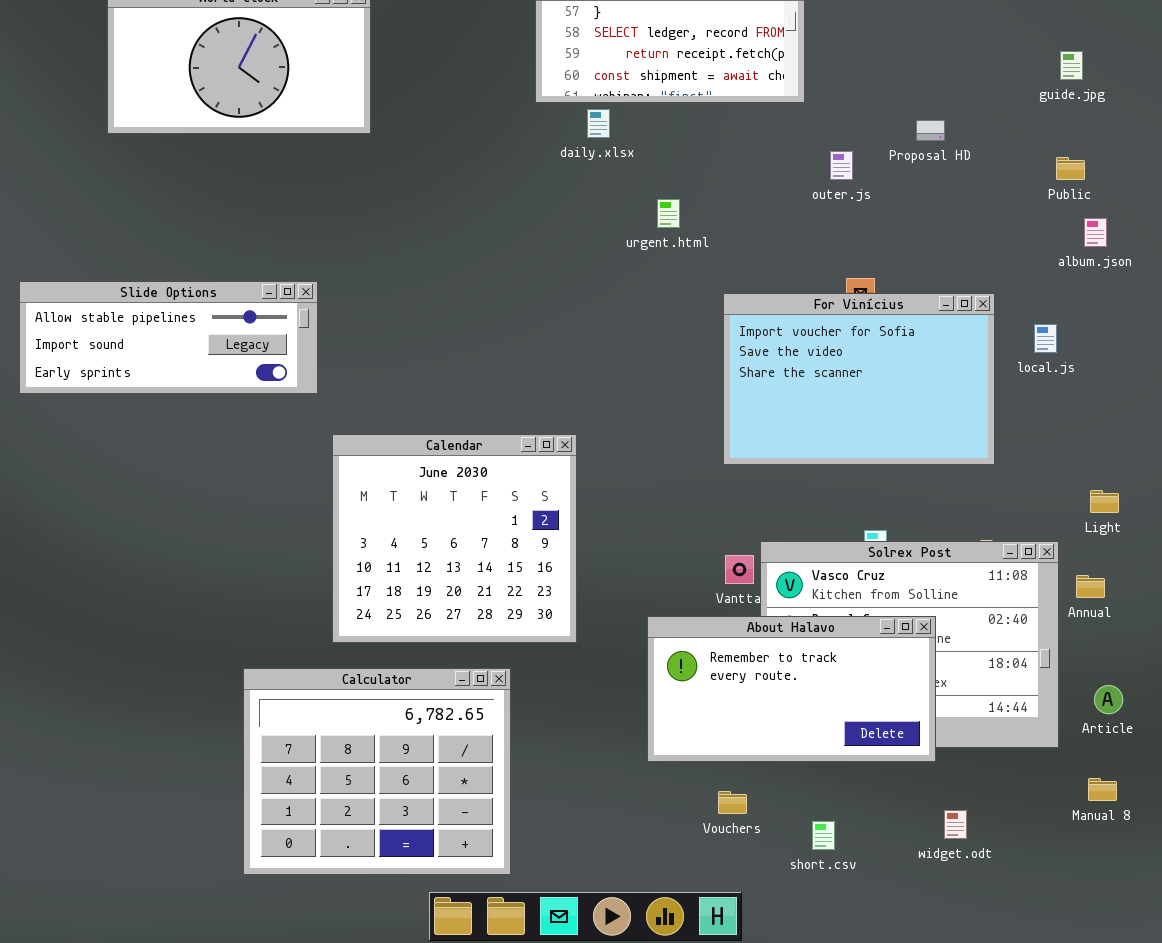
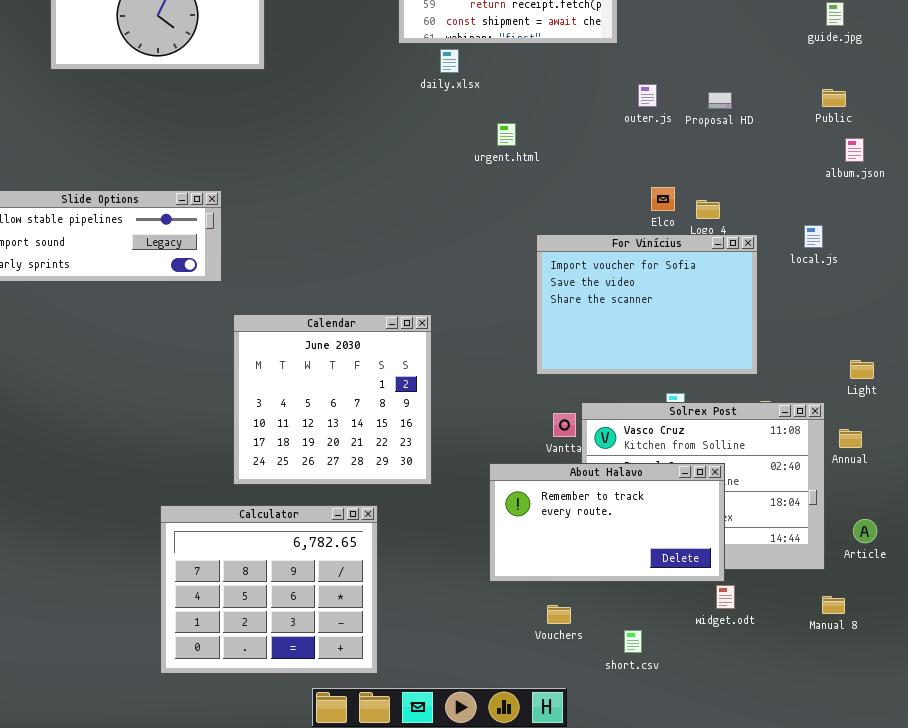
Proposal HD: [916,120,945,141] -> [708,92,732,109], moved
For Vinícius: [723,293,995,465] -> [536,234,758,375], moved
Manual 8: [1088,778,1117,801] -> [822,596,845,614], moved
widget.odt: [944,810,967,839] -> [716,585,735,609], moved

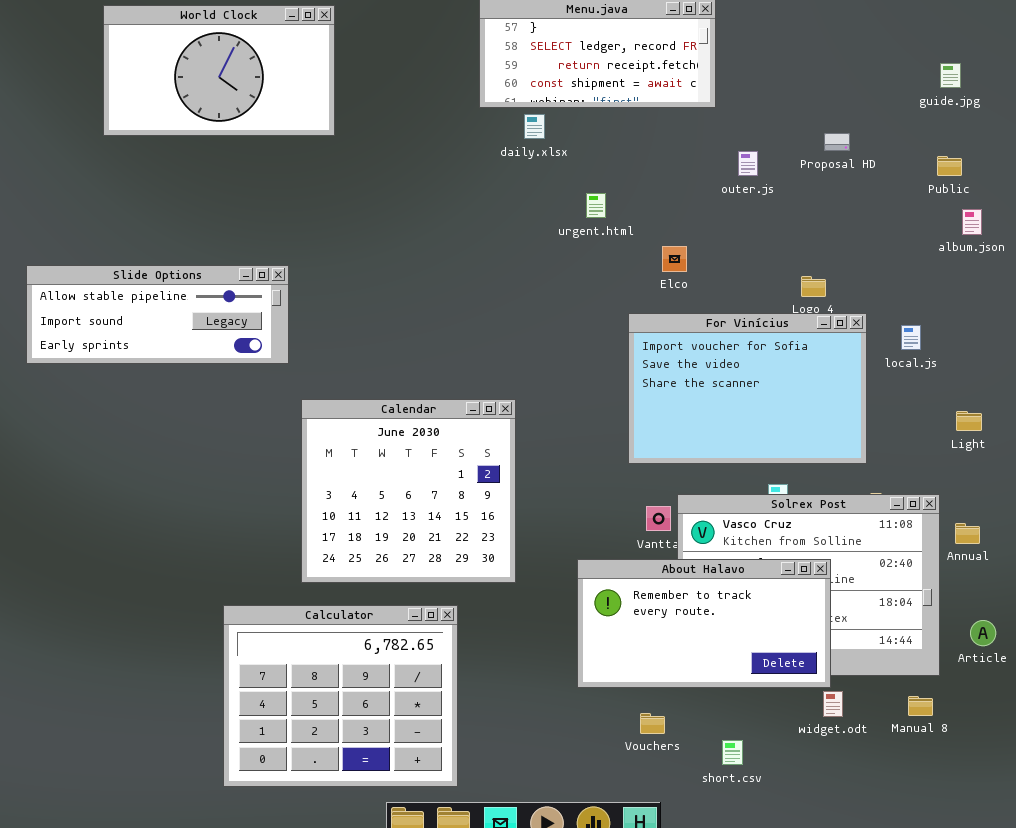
Proposal HD: [708,92,732,109] -> [824,133,850,151], moved
Elco: [651,187,675,211] -> [662,246,687,272], moved
local.js: [804,225,823,248] -> [901,325,921,350], moved
Light: [850,360,874,379] -> [956,411,982,431], moved
Manual 8: [822,596,845,614] -> [908,696,933,716], moved

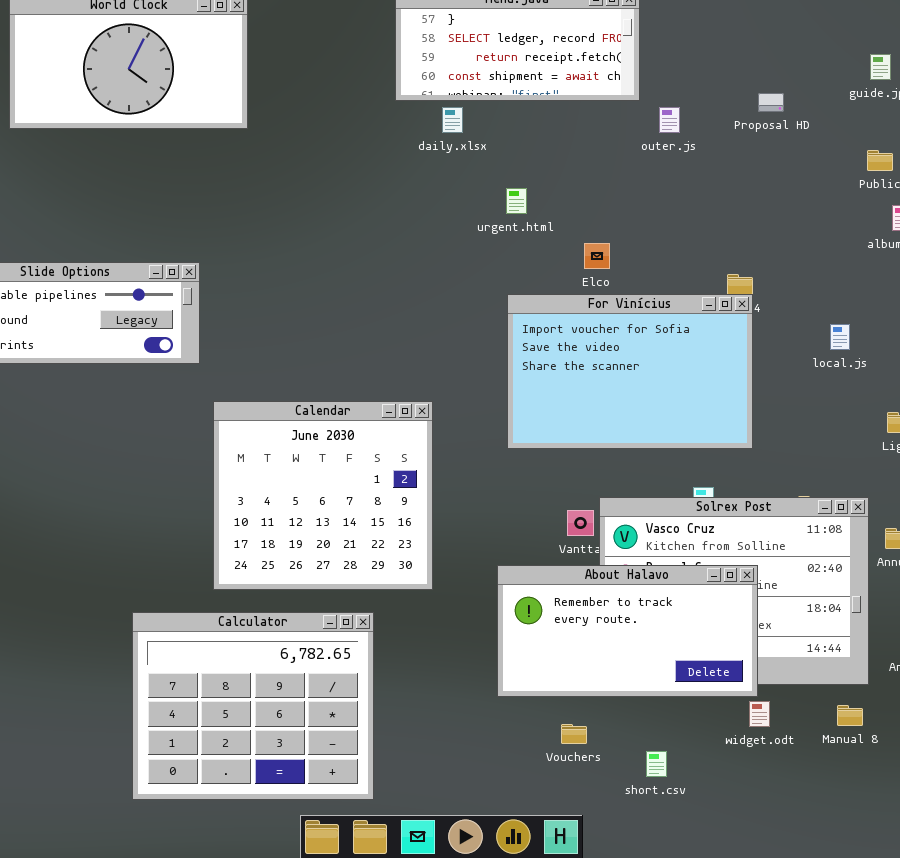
Proposal HD: [824,133,850,151] -> [758,93,784,112], moved
outer.js: [738,151,758,176] -> [659,107,680,133], moved
For Vinícius: [628,313,867,464] -> [507,294,753,449], moved

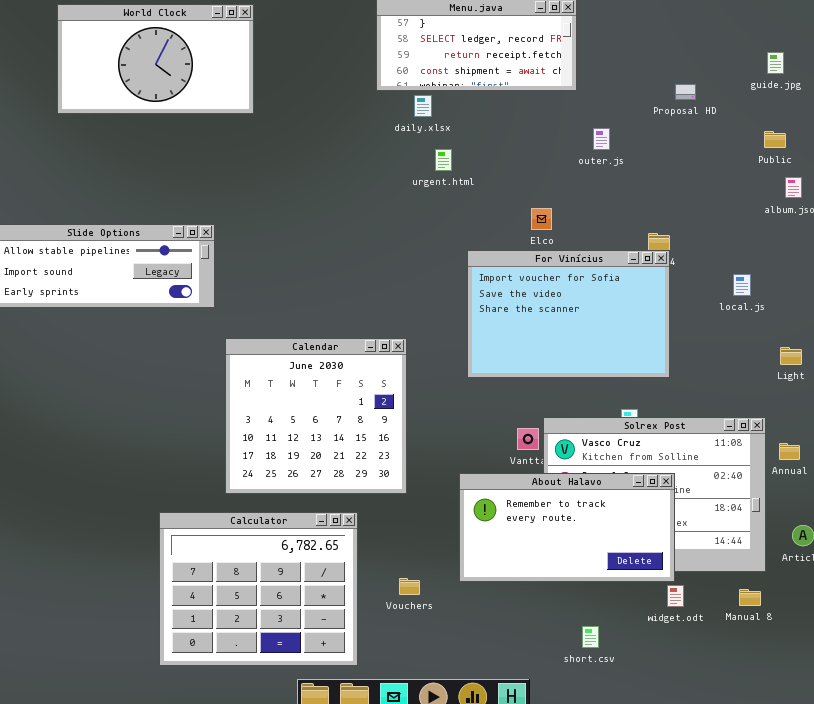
outer.js: [659,107,680,133] -> [593,128,610,150], moved
urgent.html: [506,188,527,214] -> [435,149,452,171], moved
Vouchers: [561,724,587,744] -> [399,578,420,595], moved

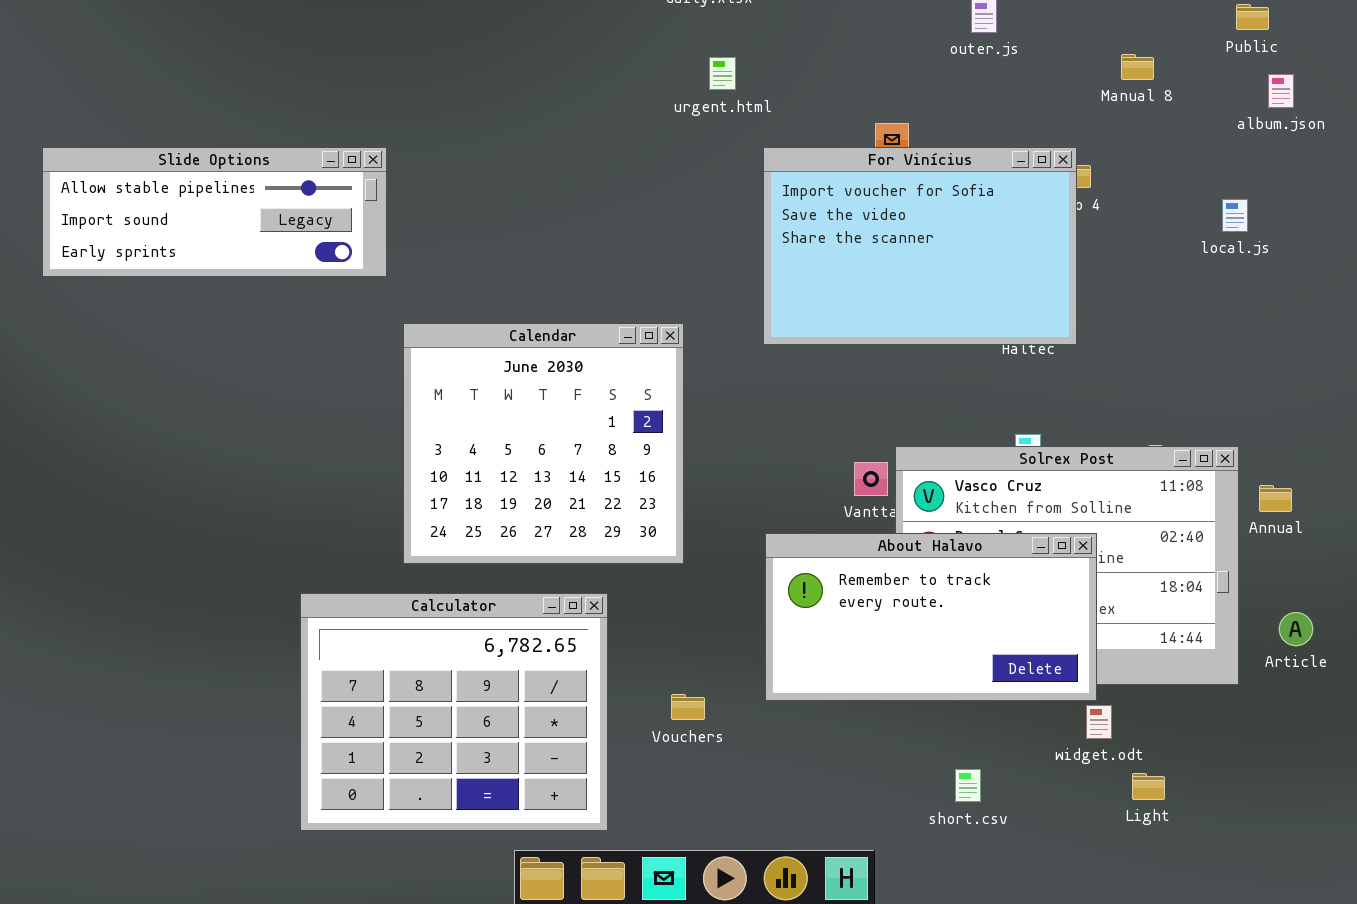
urgent.html: [435,149,452,171] -> [709,57,736,90], moved
For Vinícius: [467,250,670,378] -> [763,147,1077,345], moved
local.js: [733,274,751,296] -> [1222,199,1248,232], moved
Light: [780,347,802,365] -> [1132,773,1165,800], moved
Manual 8: [739,589,761,606] -> [1121,54,1154,80], moved

